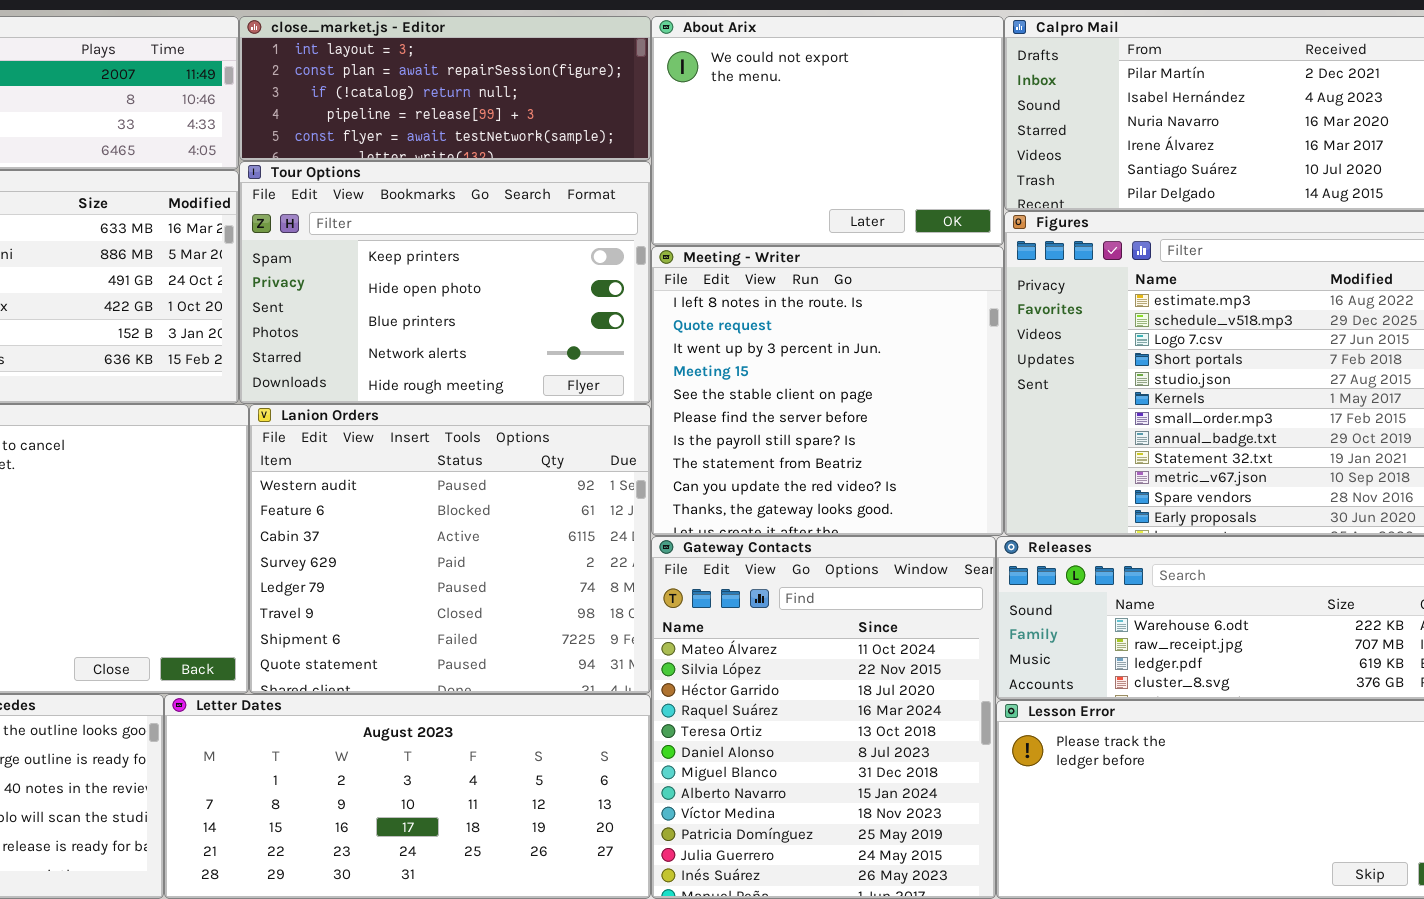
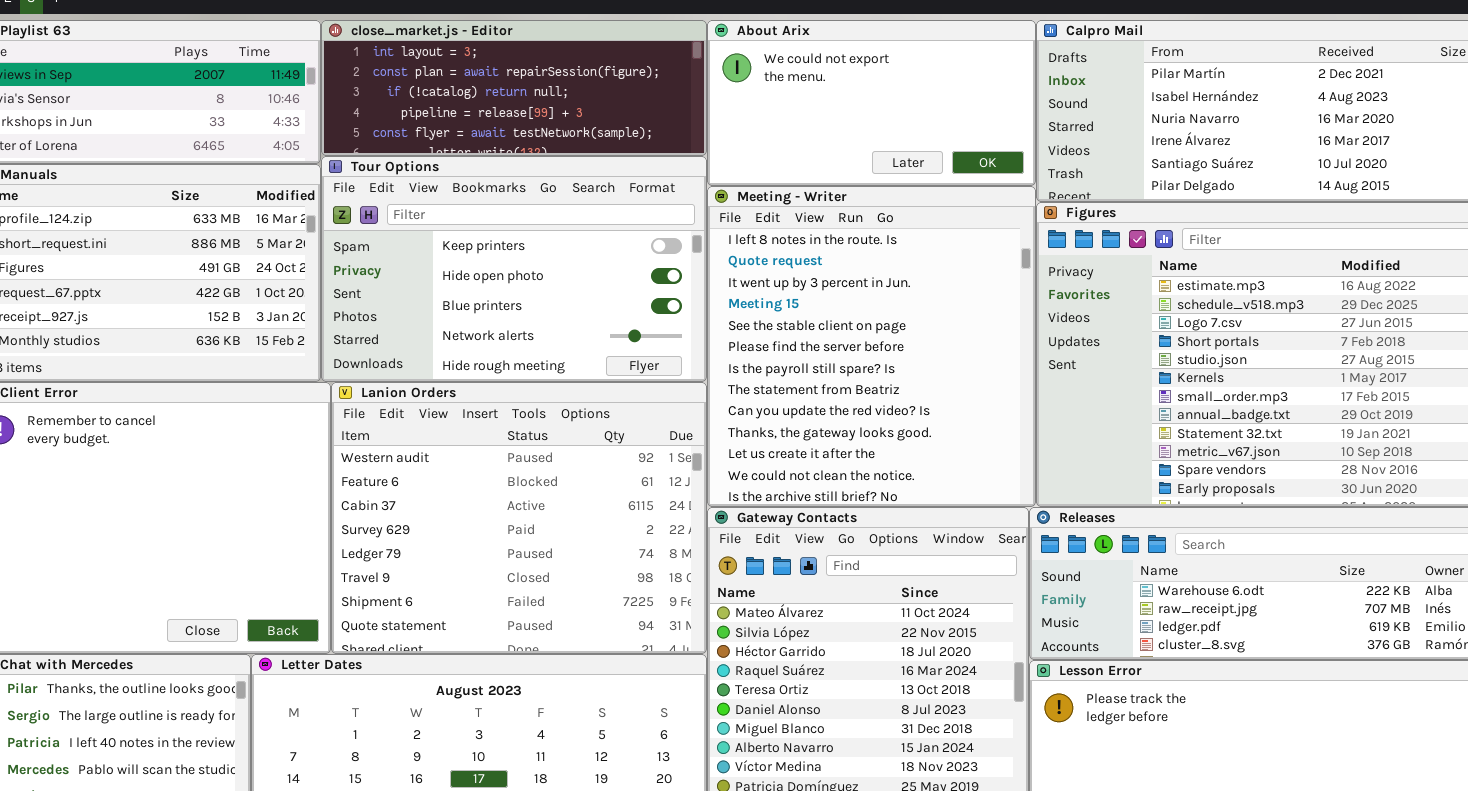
About Arix: [651,16,1004,246] -> [707,20,1036,186], resized
Meeting - Writer: [651,246,1004,536] -> [707,186,1036,507], resized

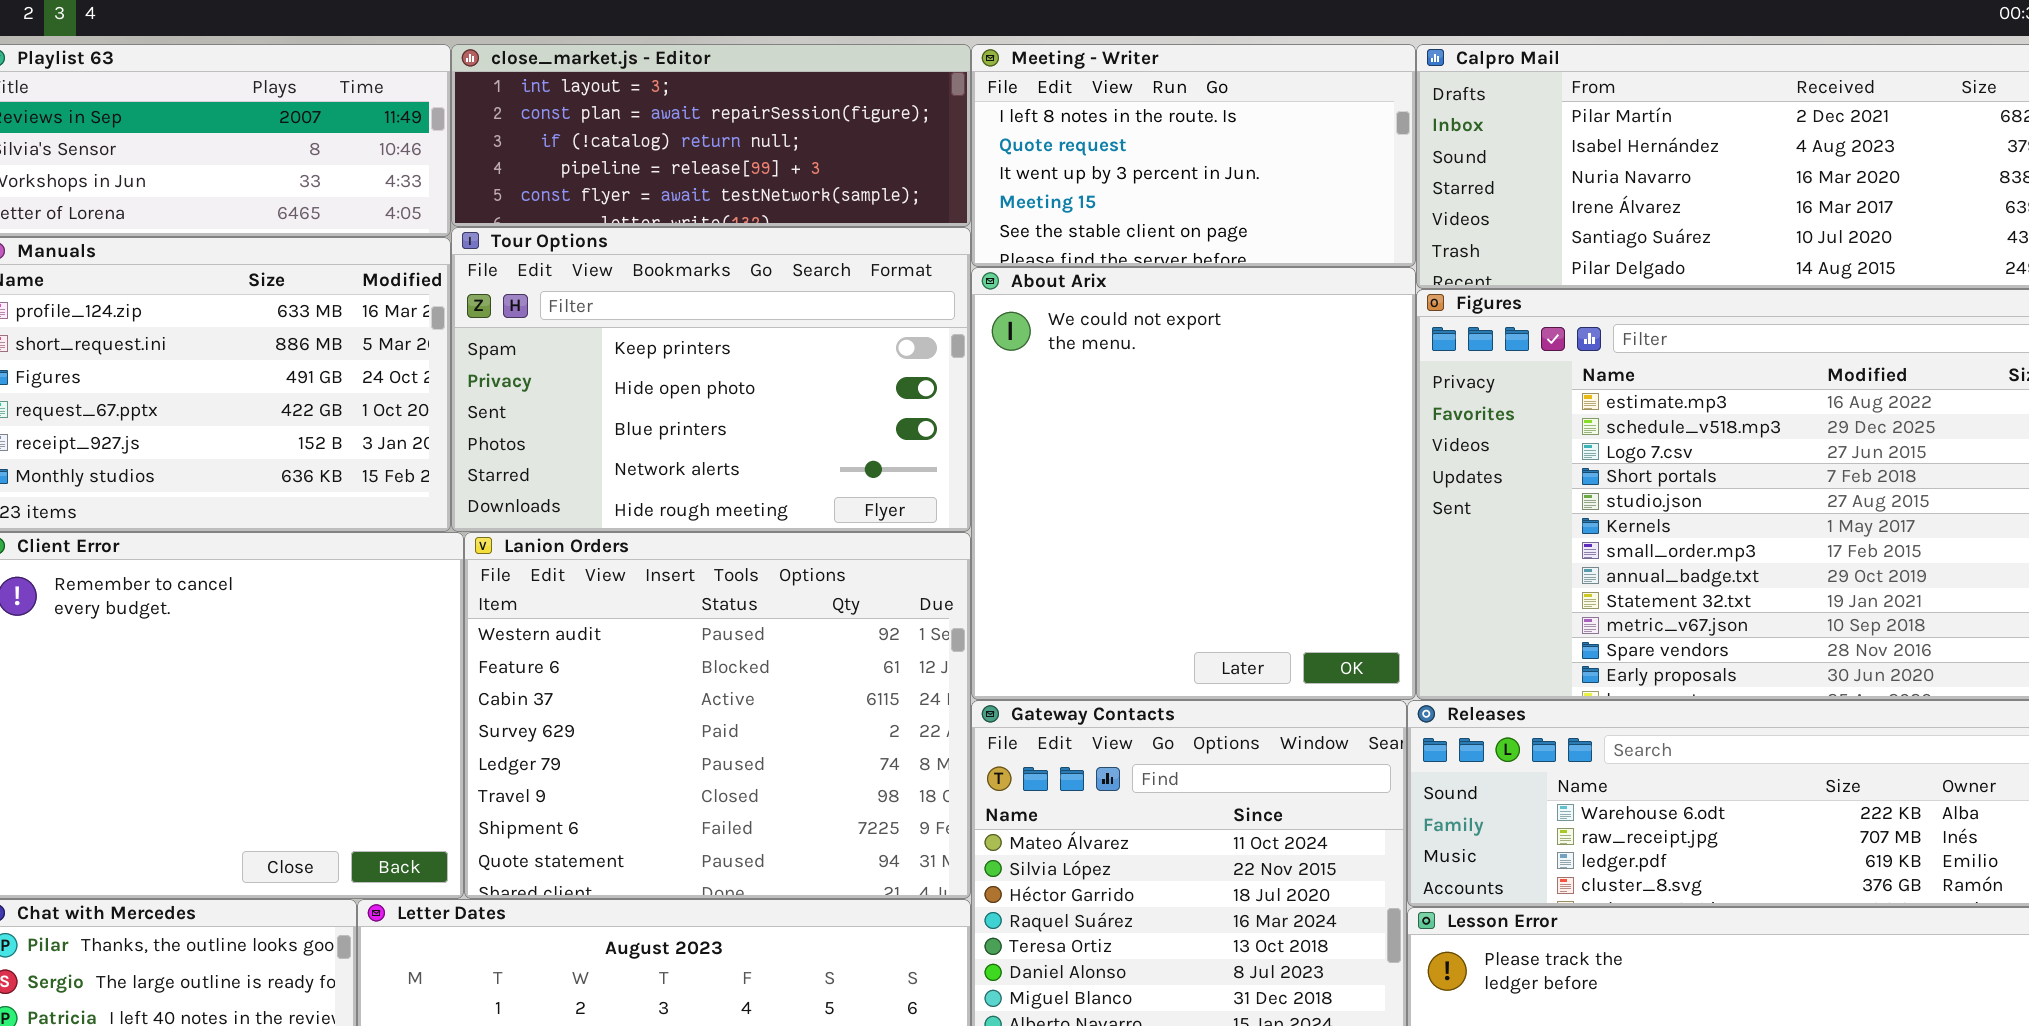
About Arix: [707,20,1036,186] -> [971,267,1416,700], moved, resized
Meeting - Writer: [707,186,1036,507] -> [971,44,1416,267], moved, resized

